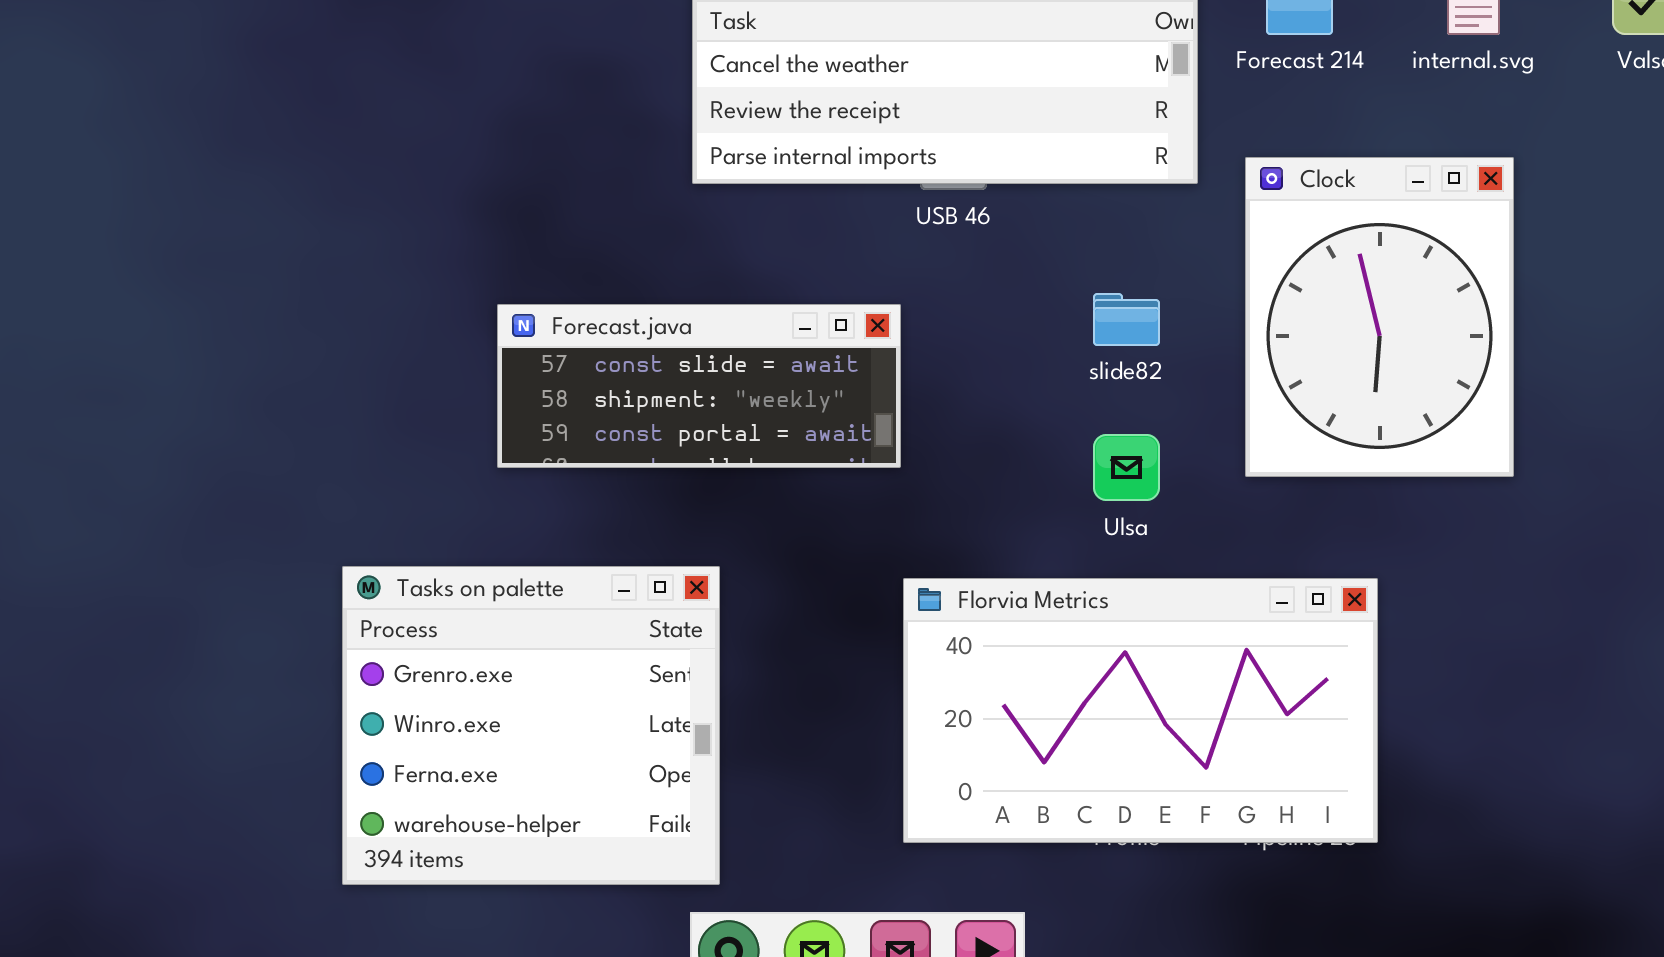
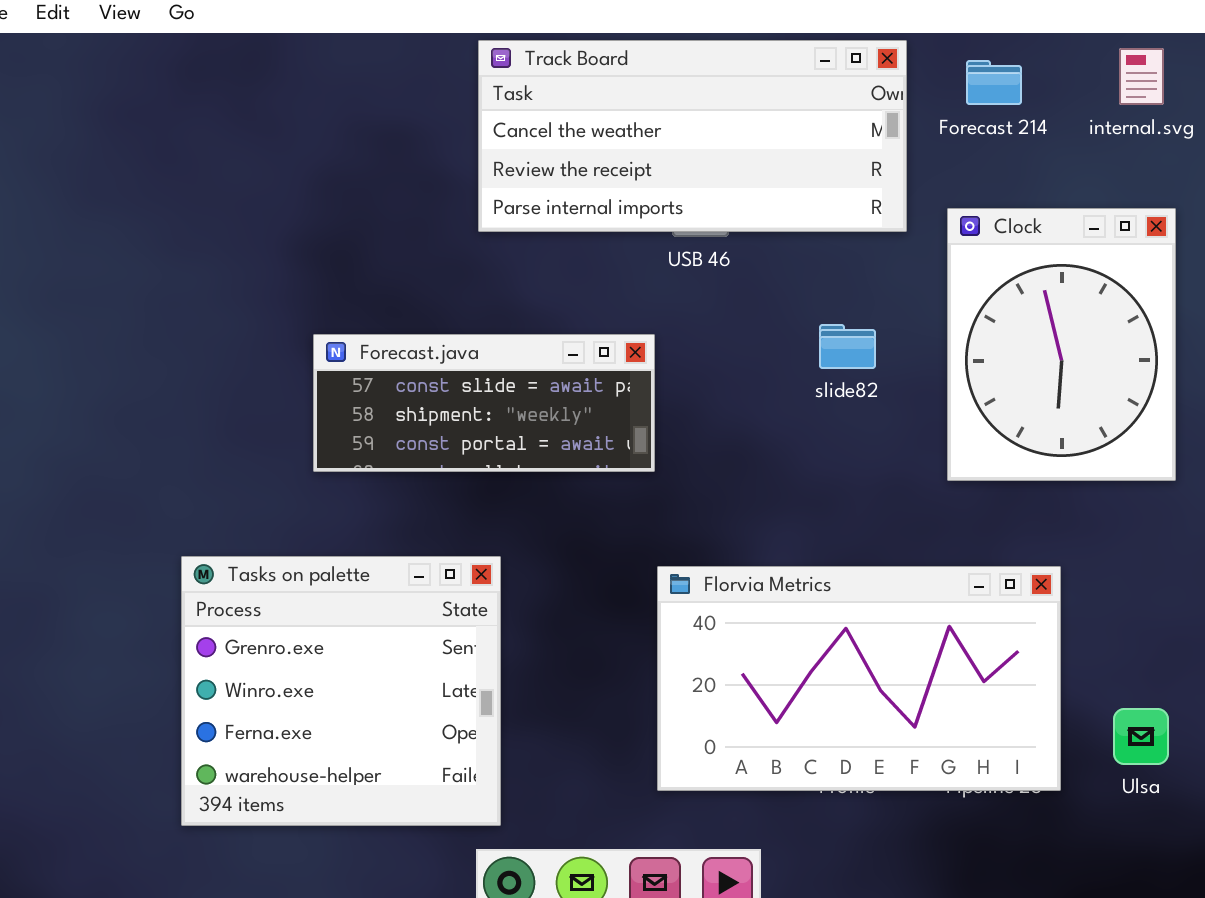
Ulsa: [1093,434,1160,501] -> [1113,708,1169,765], moved

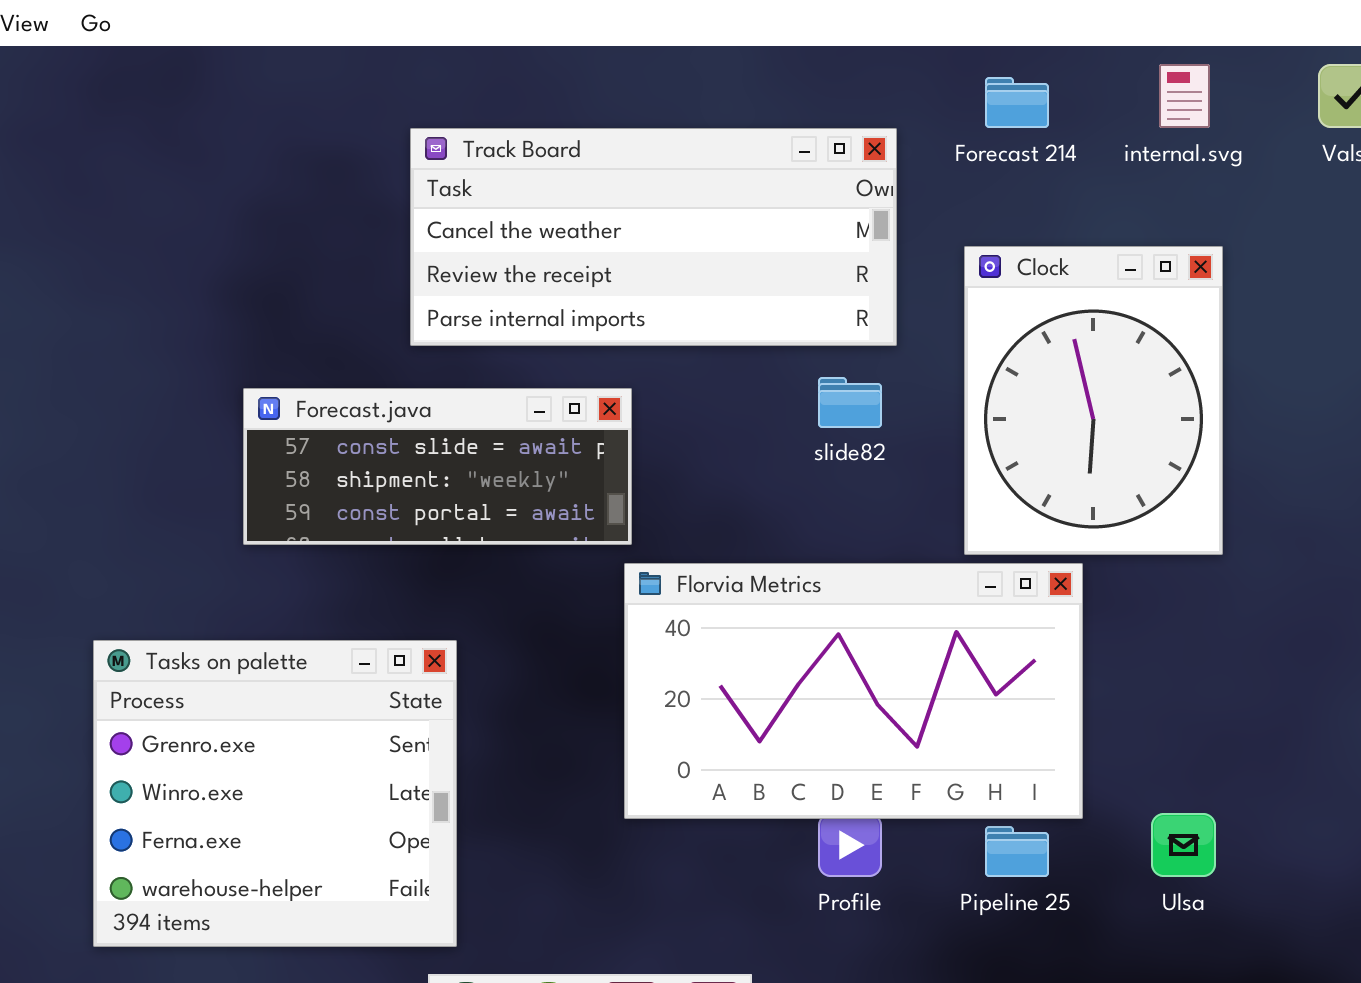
Track Board: [478,40,907,232] -> [410,128,897,346], moved
Florvia Metrics: [657,566,1061,791] -> [624,563,1083,819], moved

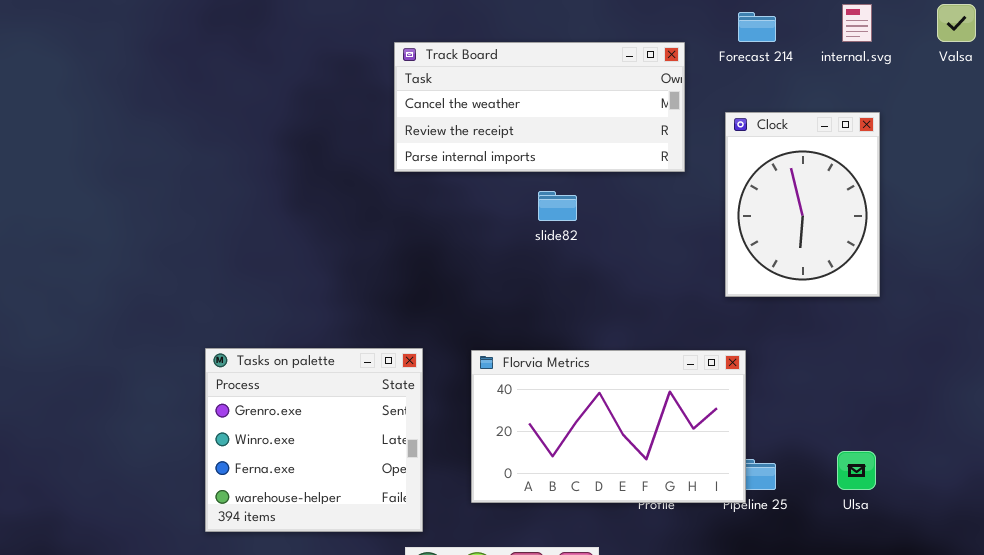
slide82: [818,377,882,428] -> [538,191,577,221], moved
Forecast.java: [243,388,632,545] -> none, closed
Florvia Metrics: [624,563,1083,819] -> [471,350,746,503], moved

